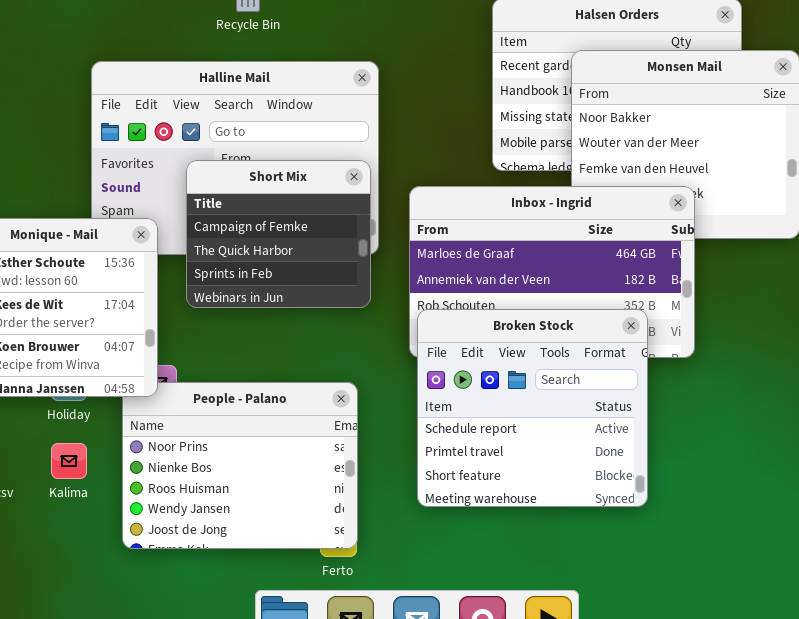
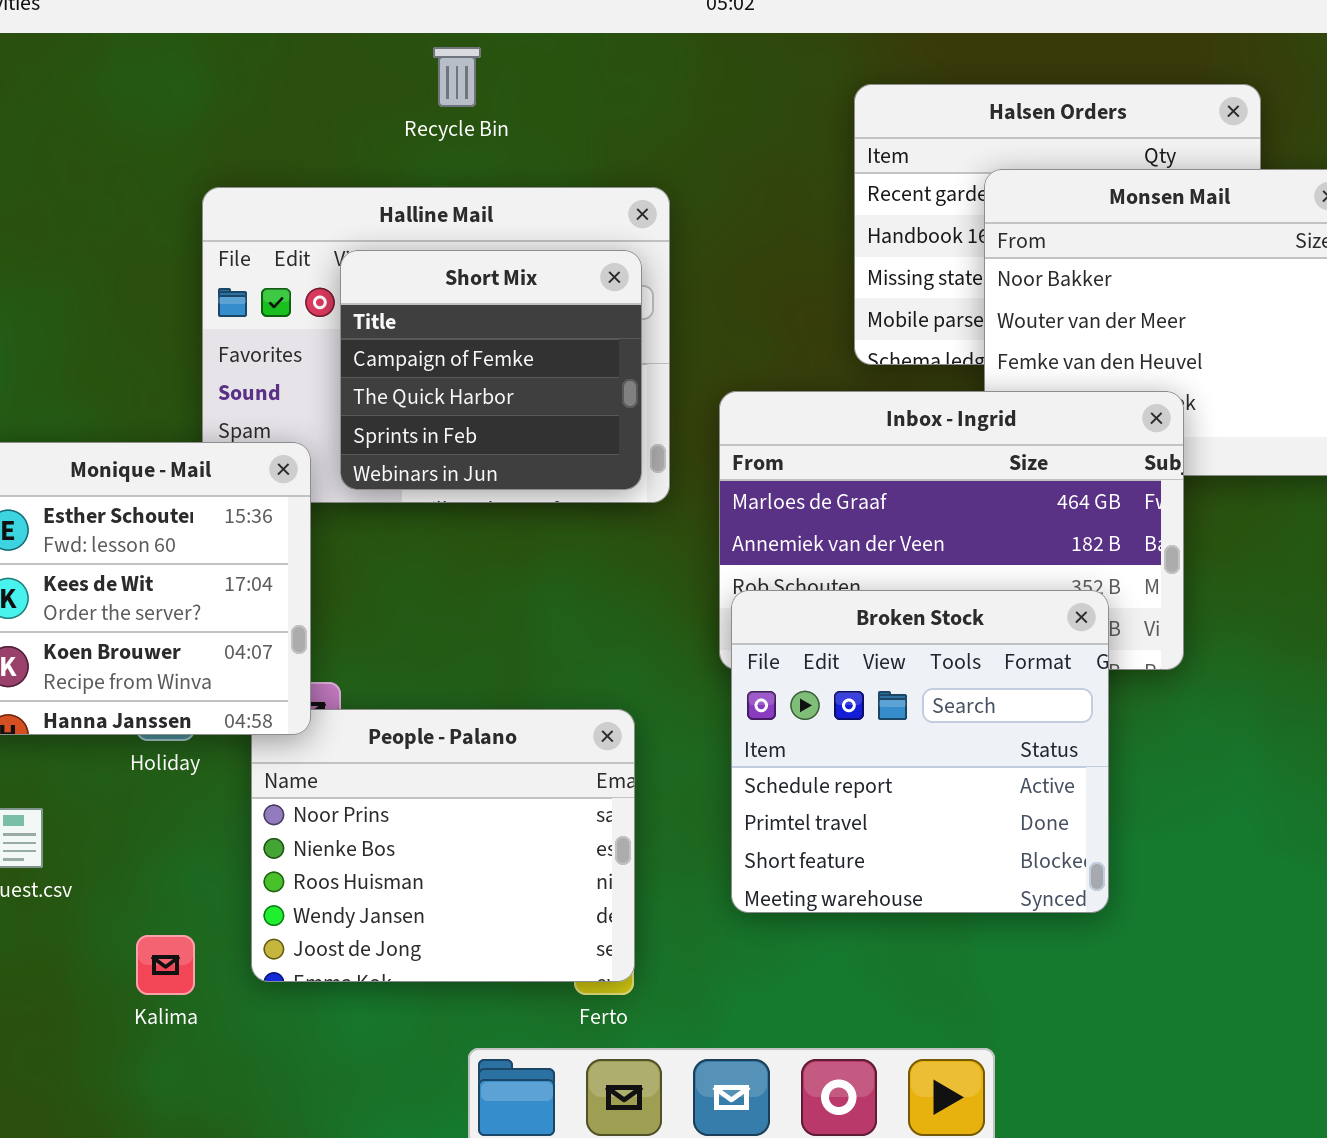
Short Mix: [186,160,371,308] -> [340,250,642,490], moved
Kalima: [51,443,87,479] -> [136,935,195,995], moved

